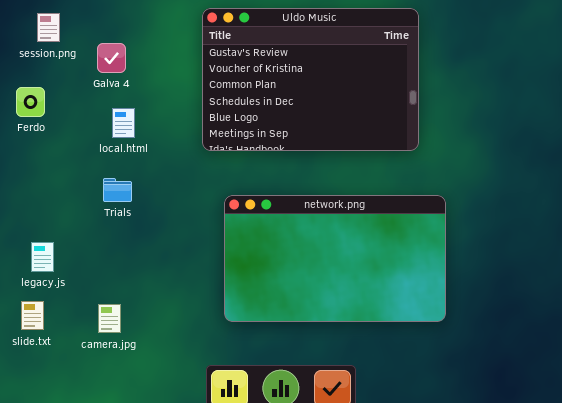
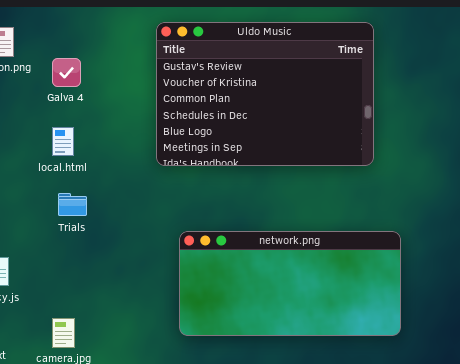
local.html: [112,108,135,138] -> [52,127,74,156], moved
network.png: [224,195,446,322] -> [179,231,401,336], resized

